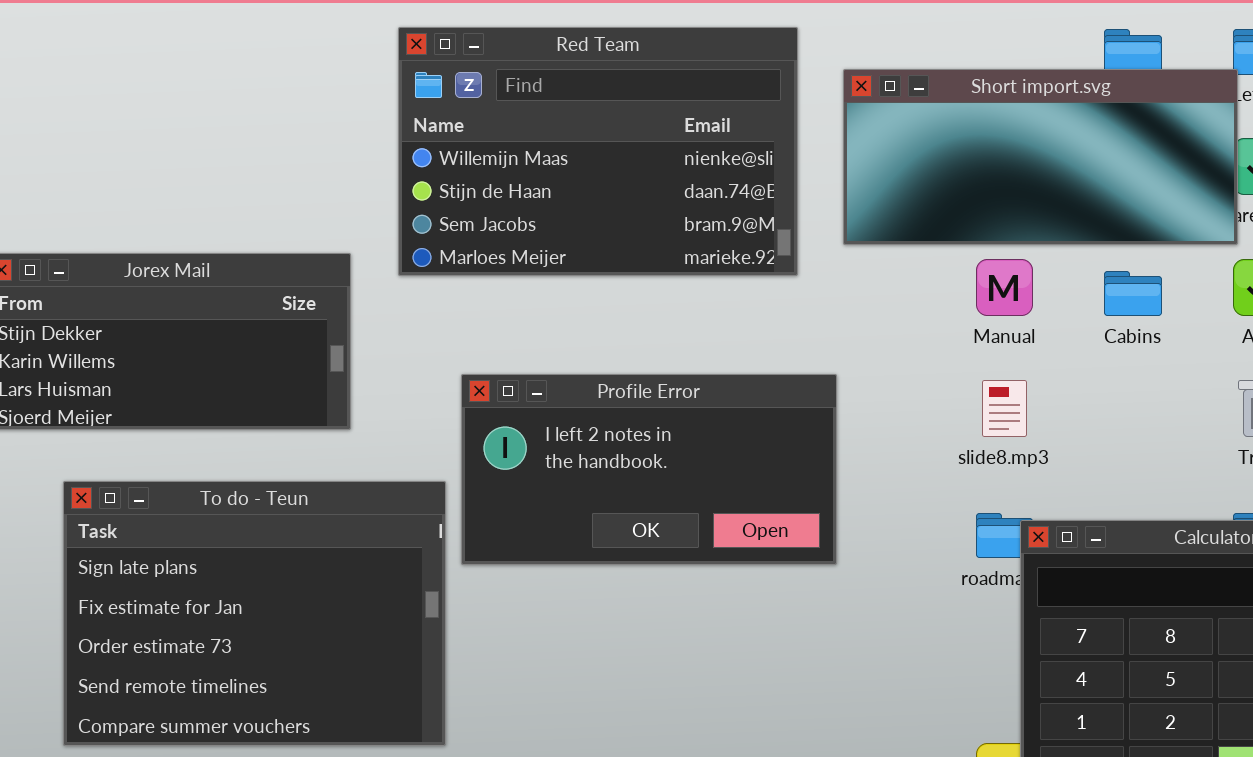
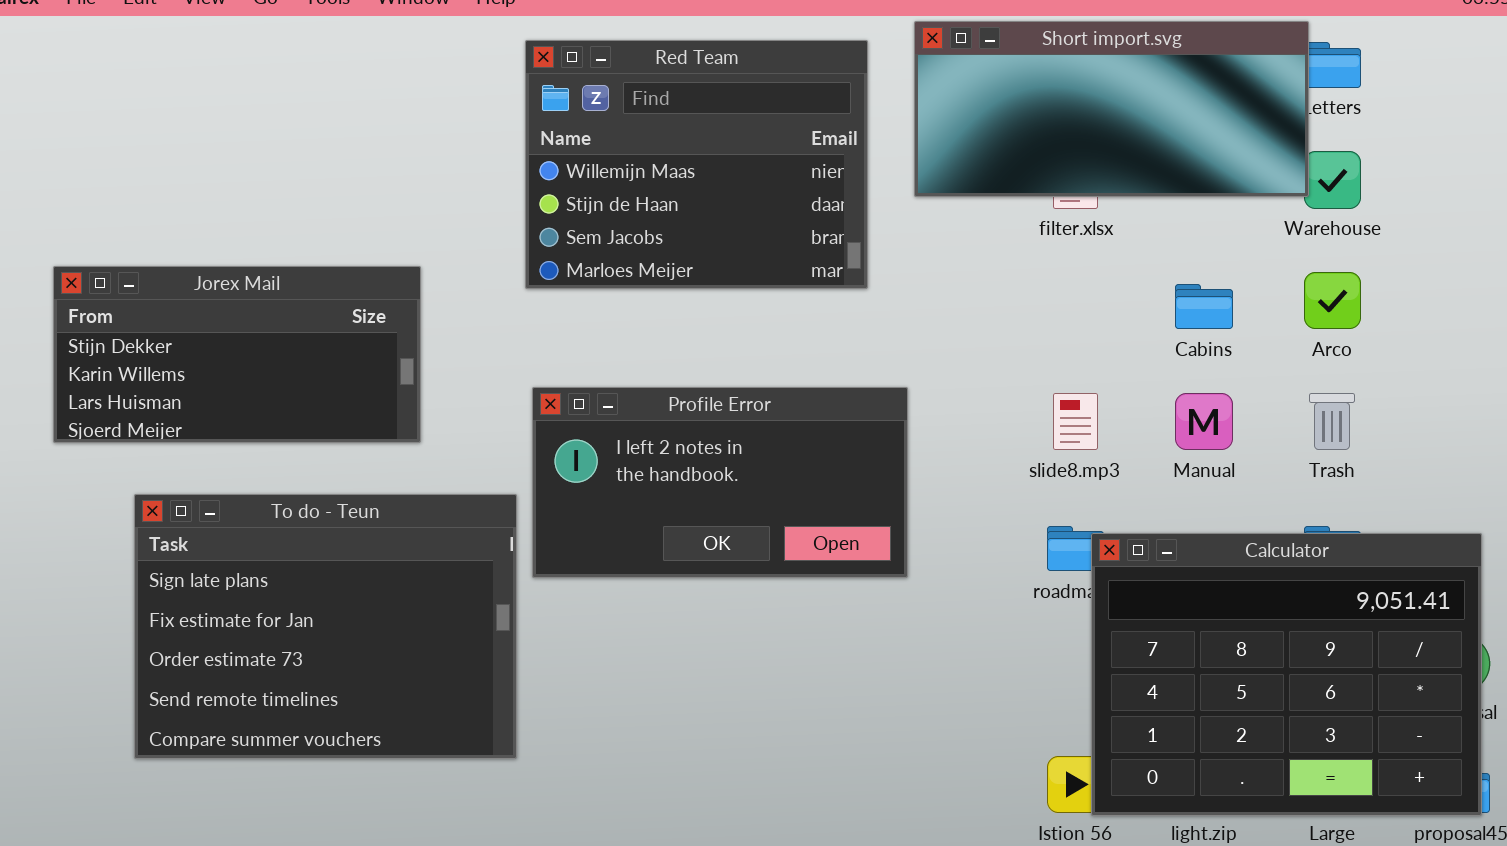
Red Team: [398,27,798,276] -> [525,40,868,289], resized
Short import.svg: [843,69,1238,245] -> [914,21,1309,197], moved
Manual: [976,259,1033,316] -> [1175,393,1233,450], moved

